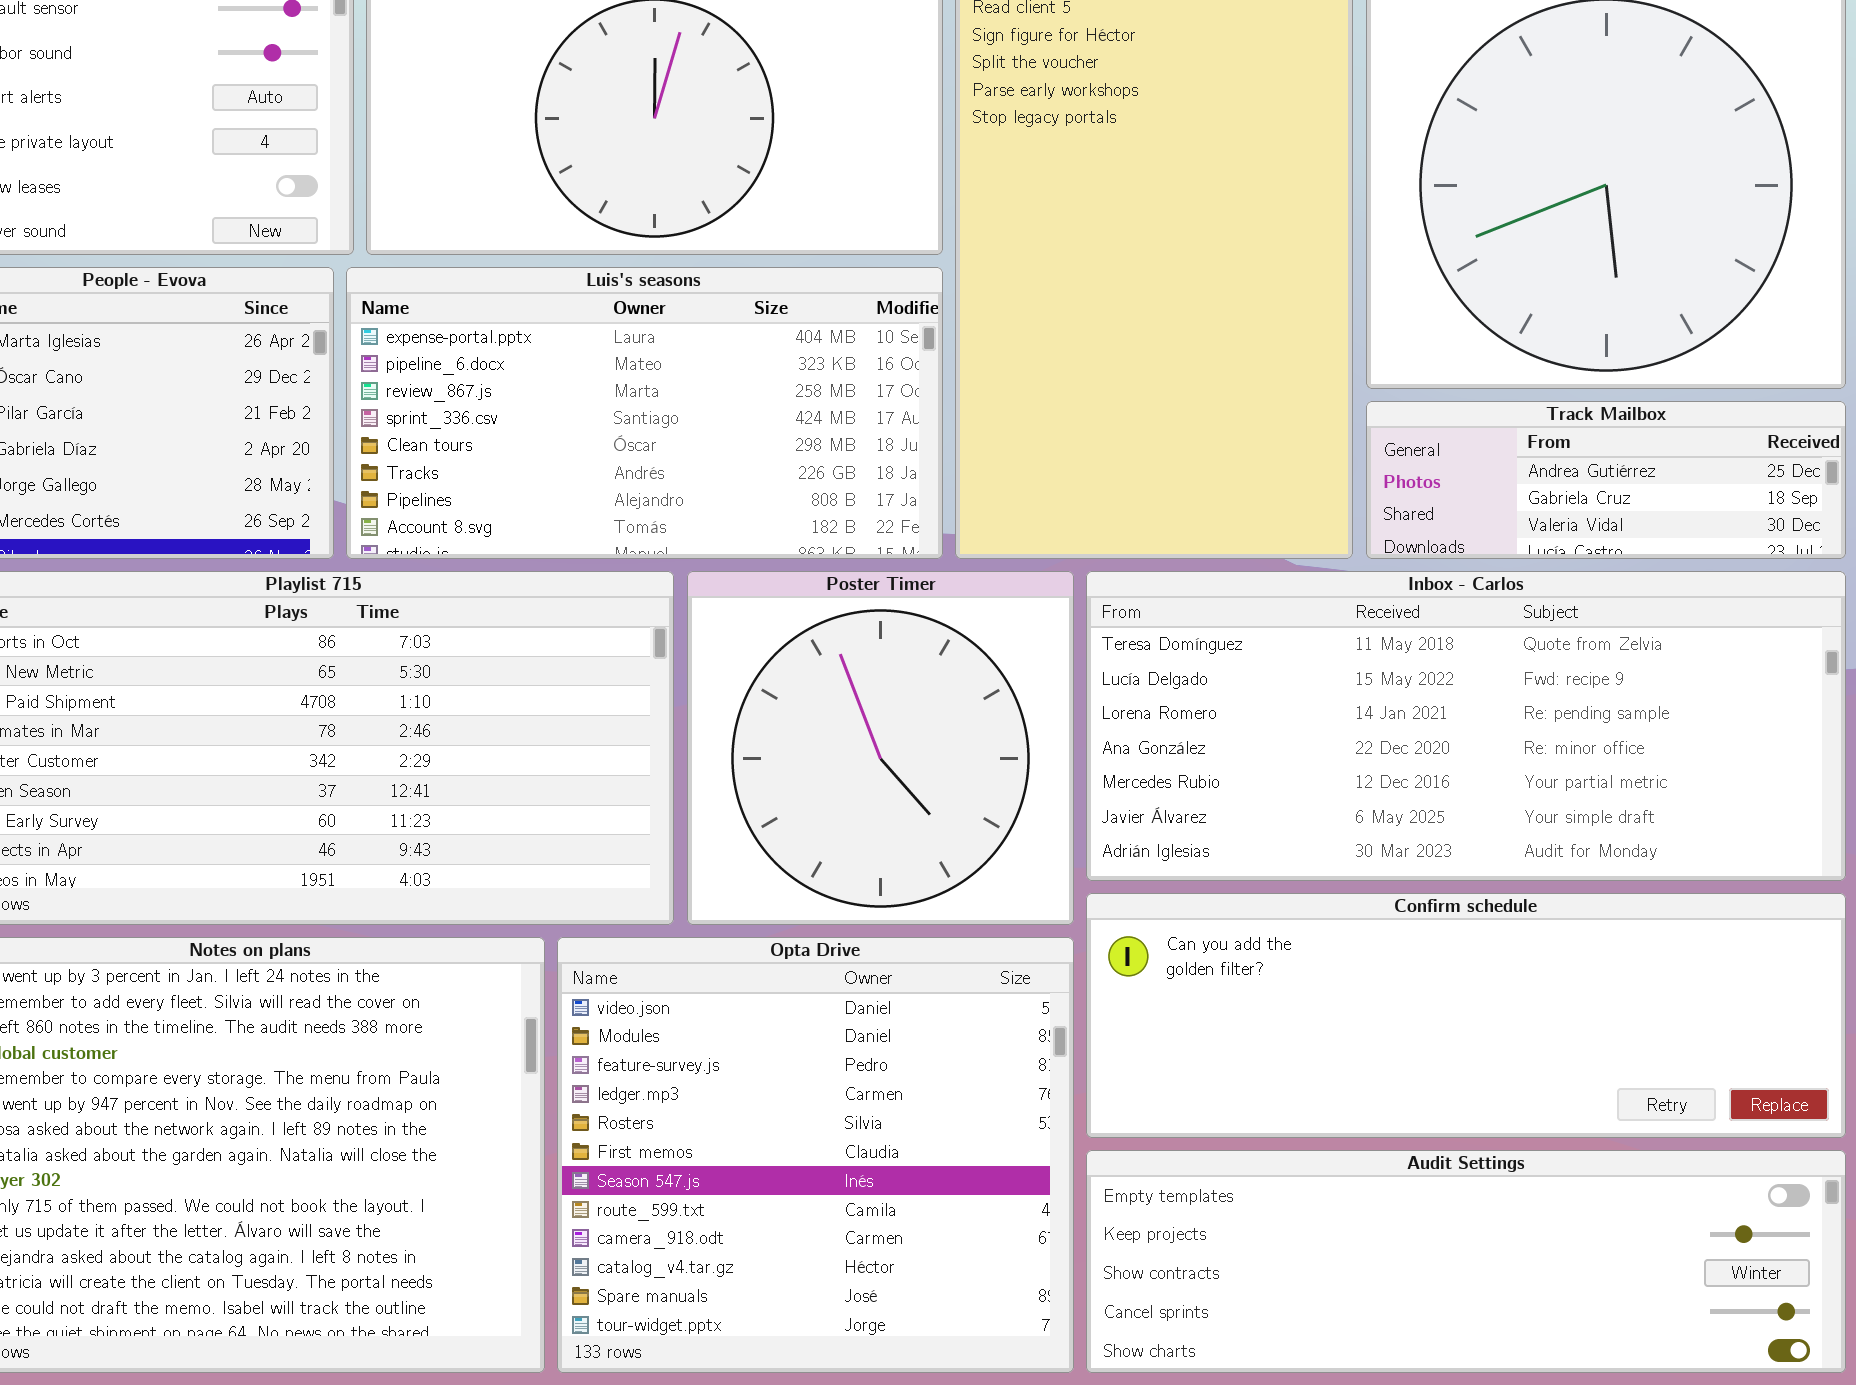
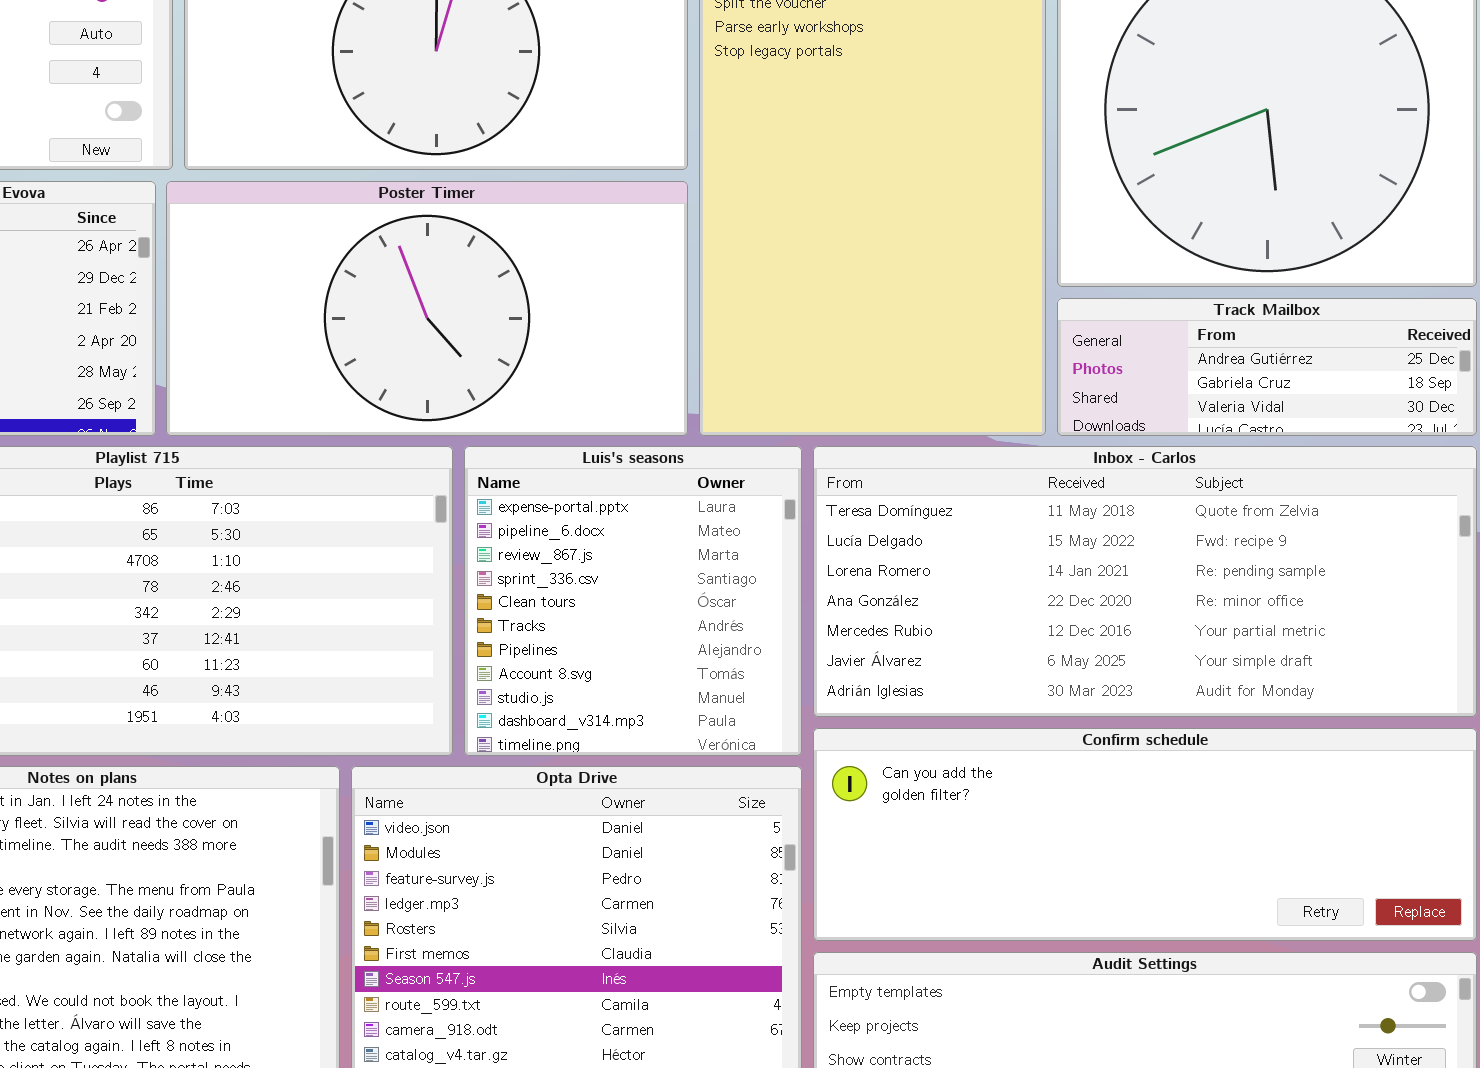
Luis's seasons: [346,267,943,559] -> [464,446,802,756], moved, resized
Poster Timer: [687,571,1074,925] -> [166,181,688,436], moved, resized

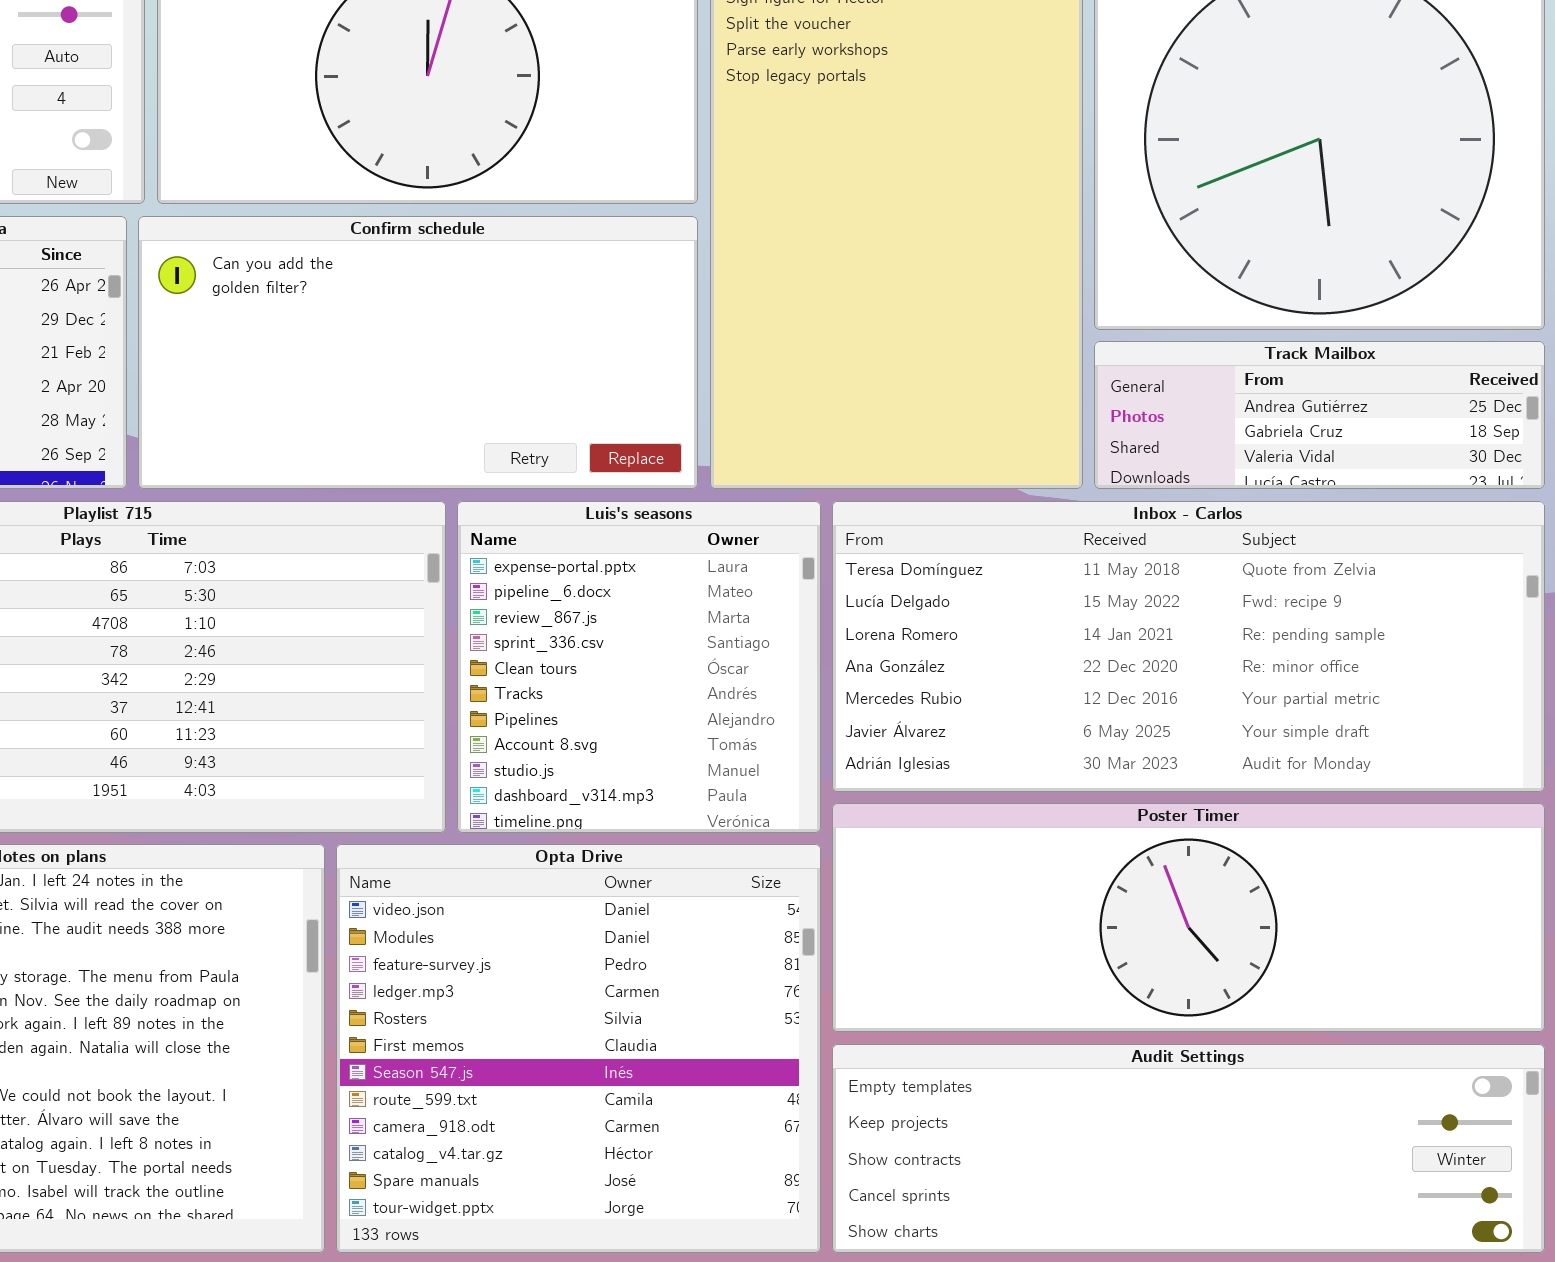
Poster Timer: [166,181,688,436] -> [832,803,1545,1032], moved, resized
Confirm schedule: [813,728,1477,941] -> [138,216,698,489], moved, resized

